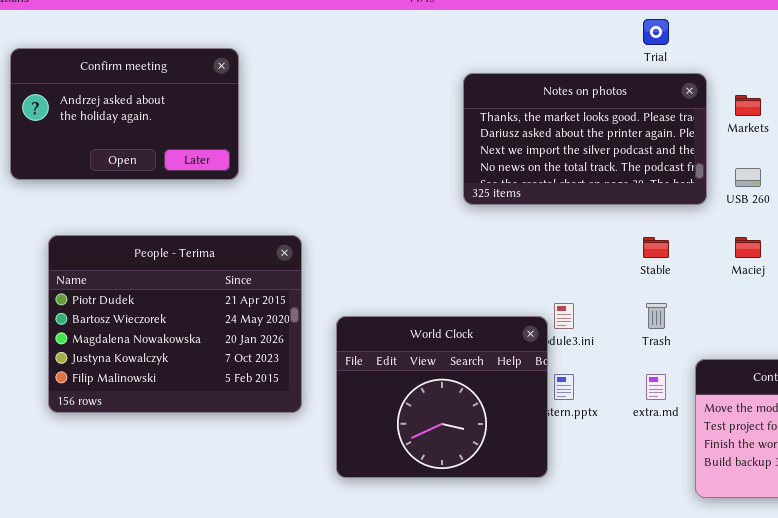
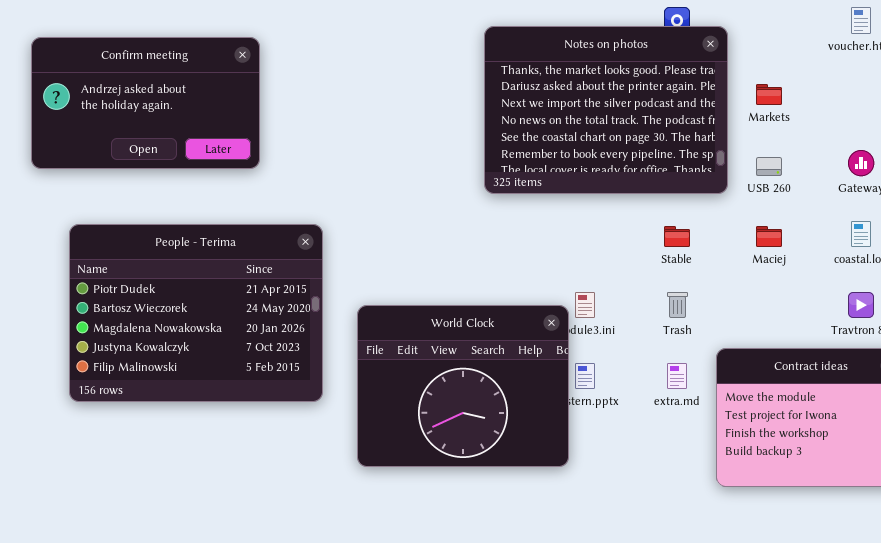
Notes on photos: [463,73,707,205] -> [484,26,728,194], resized

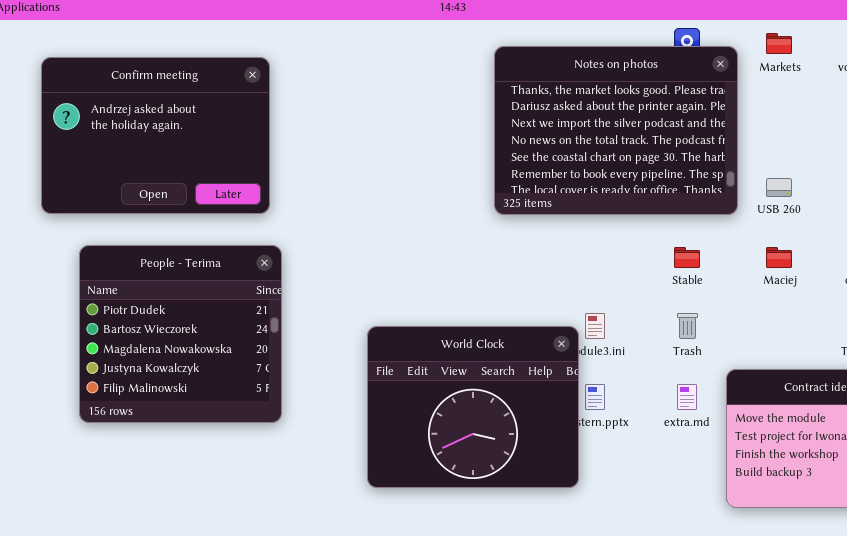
Confirm meeting: [31,37,260,169] -> [41,57,270,214], resized
Markets: [756,84,782,105] -> [766,33,792,54], moved
People - Terima: [69,224,323,402] -> [79,245,282,423], resized

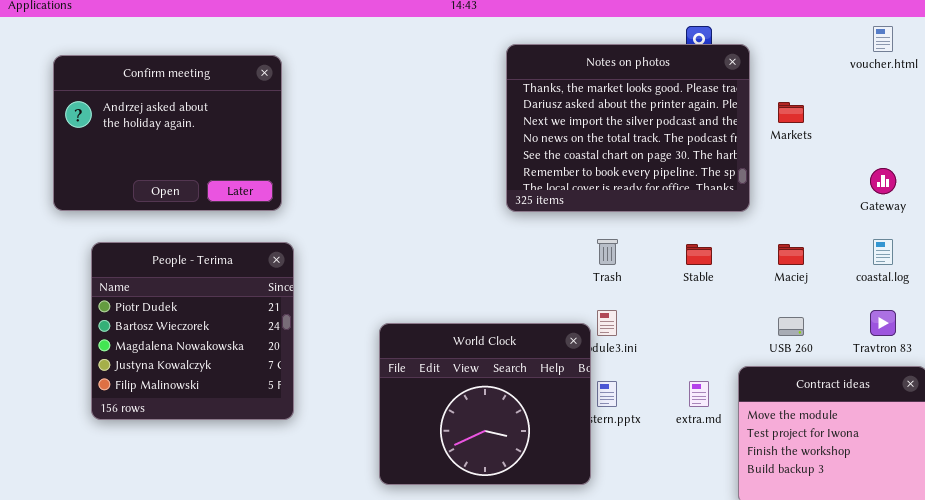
Markets: [766,33,792,54] -> [778,102,804,123], moved
USB 260: [766,178,792,197] -> [778,317,804,336], moved
Trash: [677,313,698,339] -> [597,239,618,265], moved

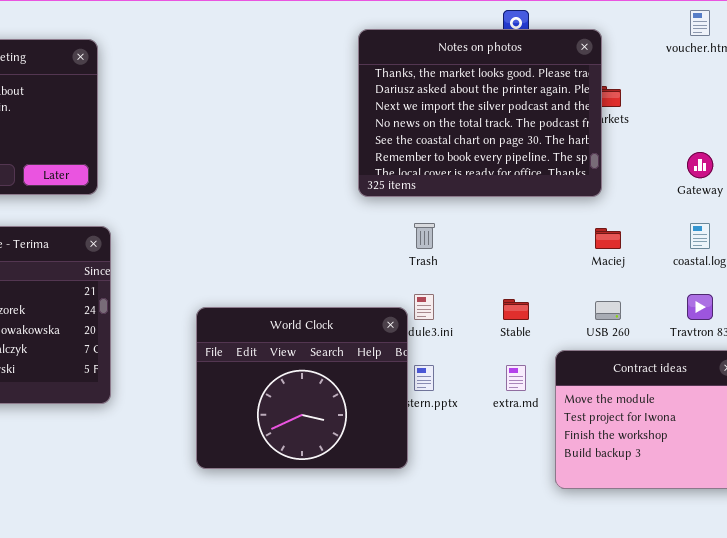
Notes on photos: [506,44,750,212] -> [358,29,602,197], moved
Stable: [686,244,712,265] -> [503,299,529,320], moved

